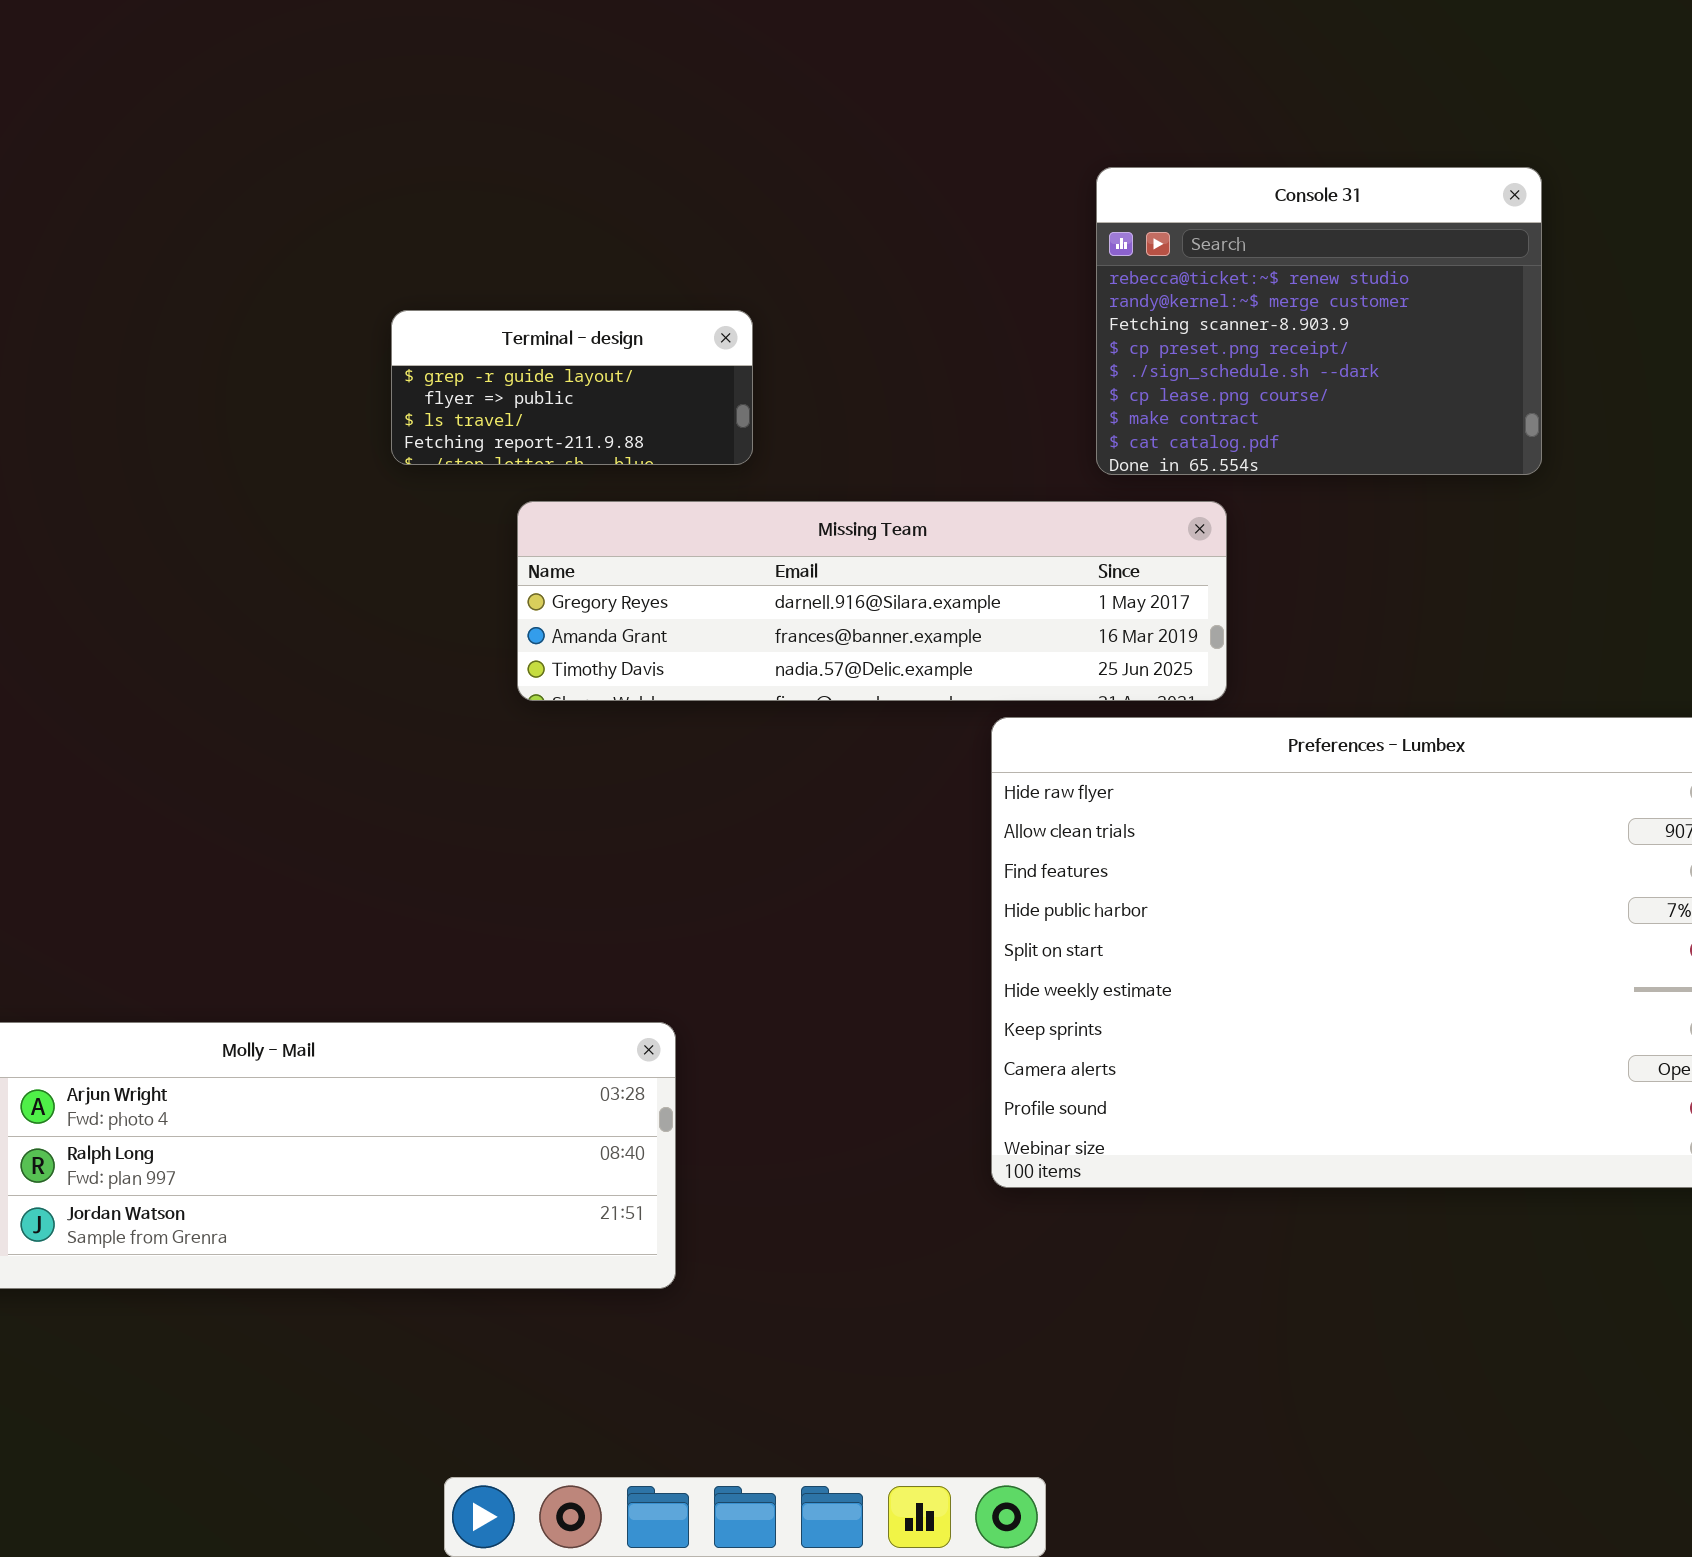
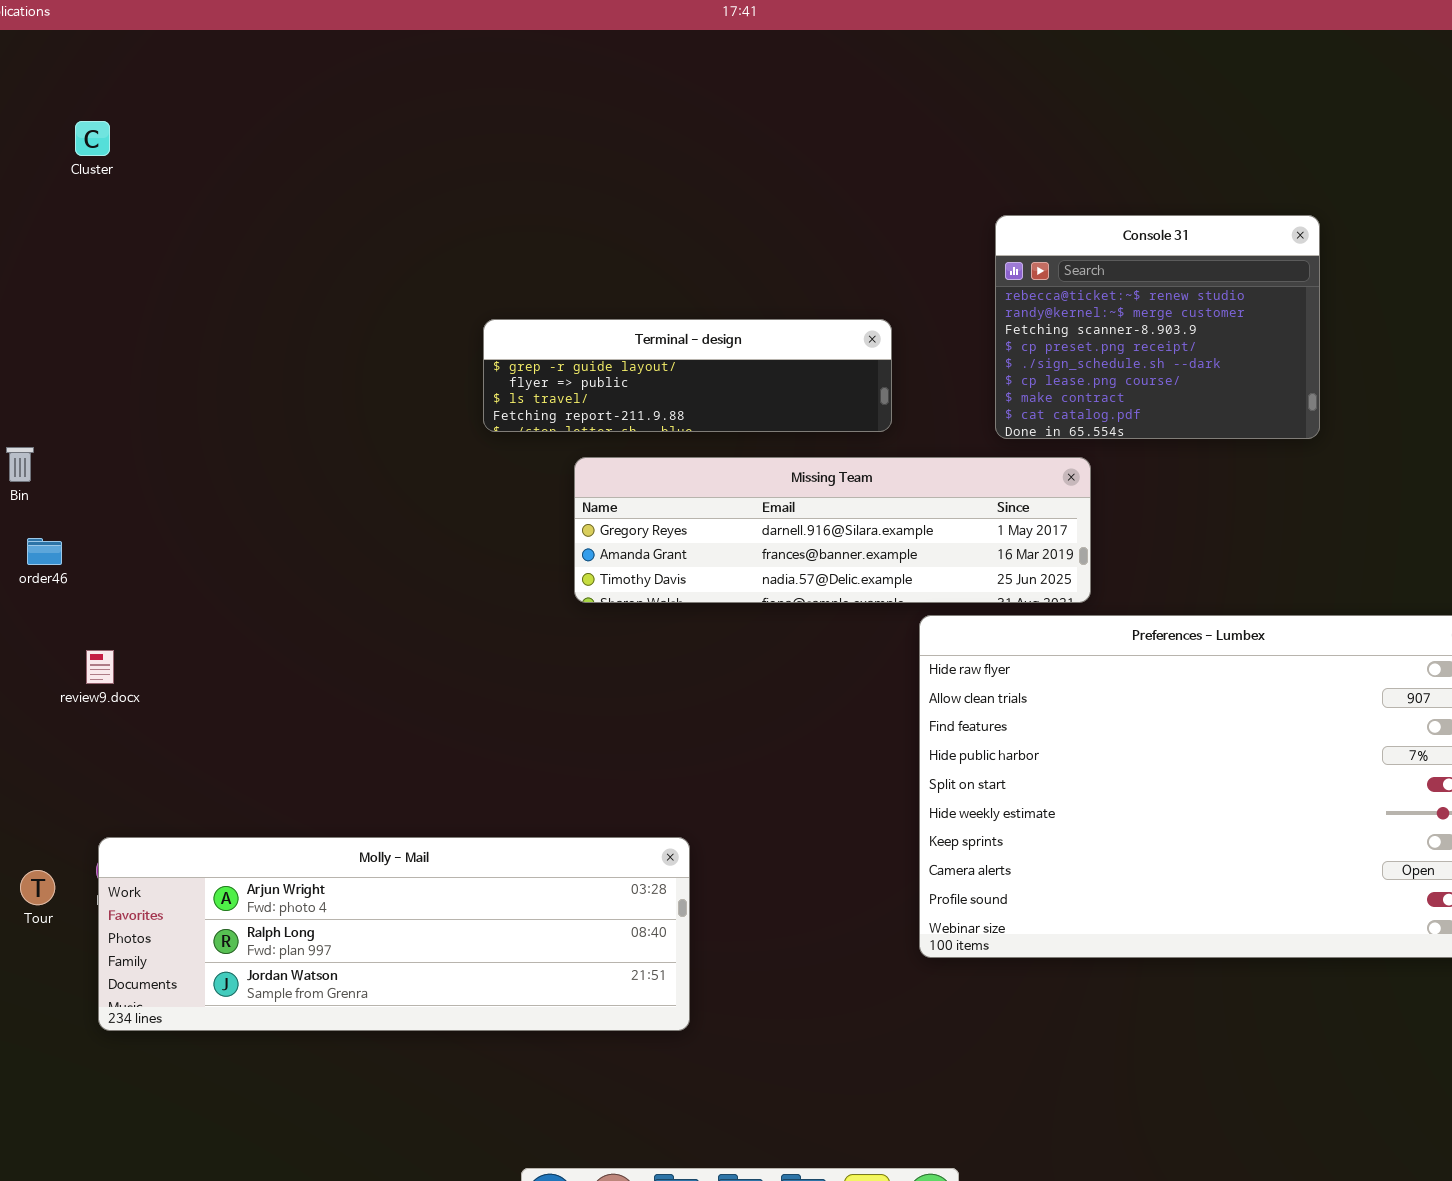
Terminal - design: [391,310,753,465] -> [483,319,892,432], resized

